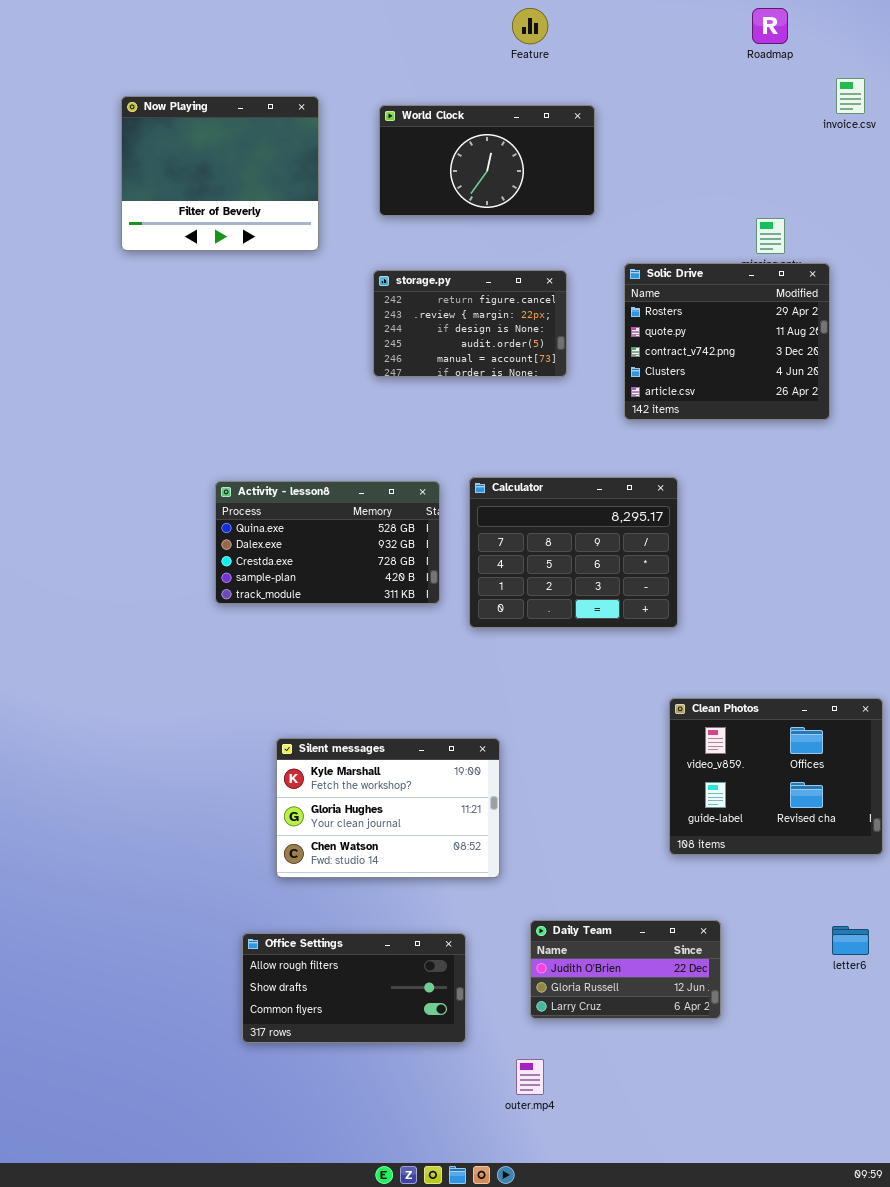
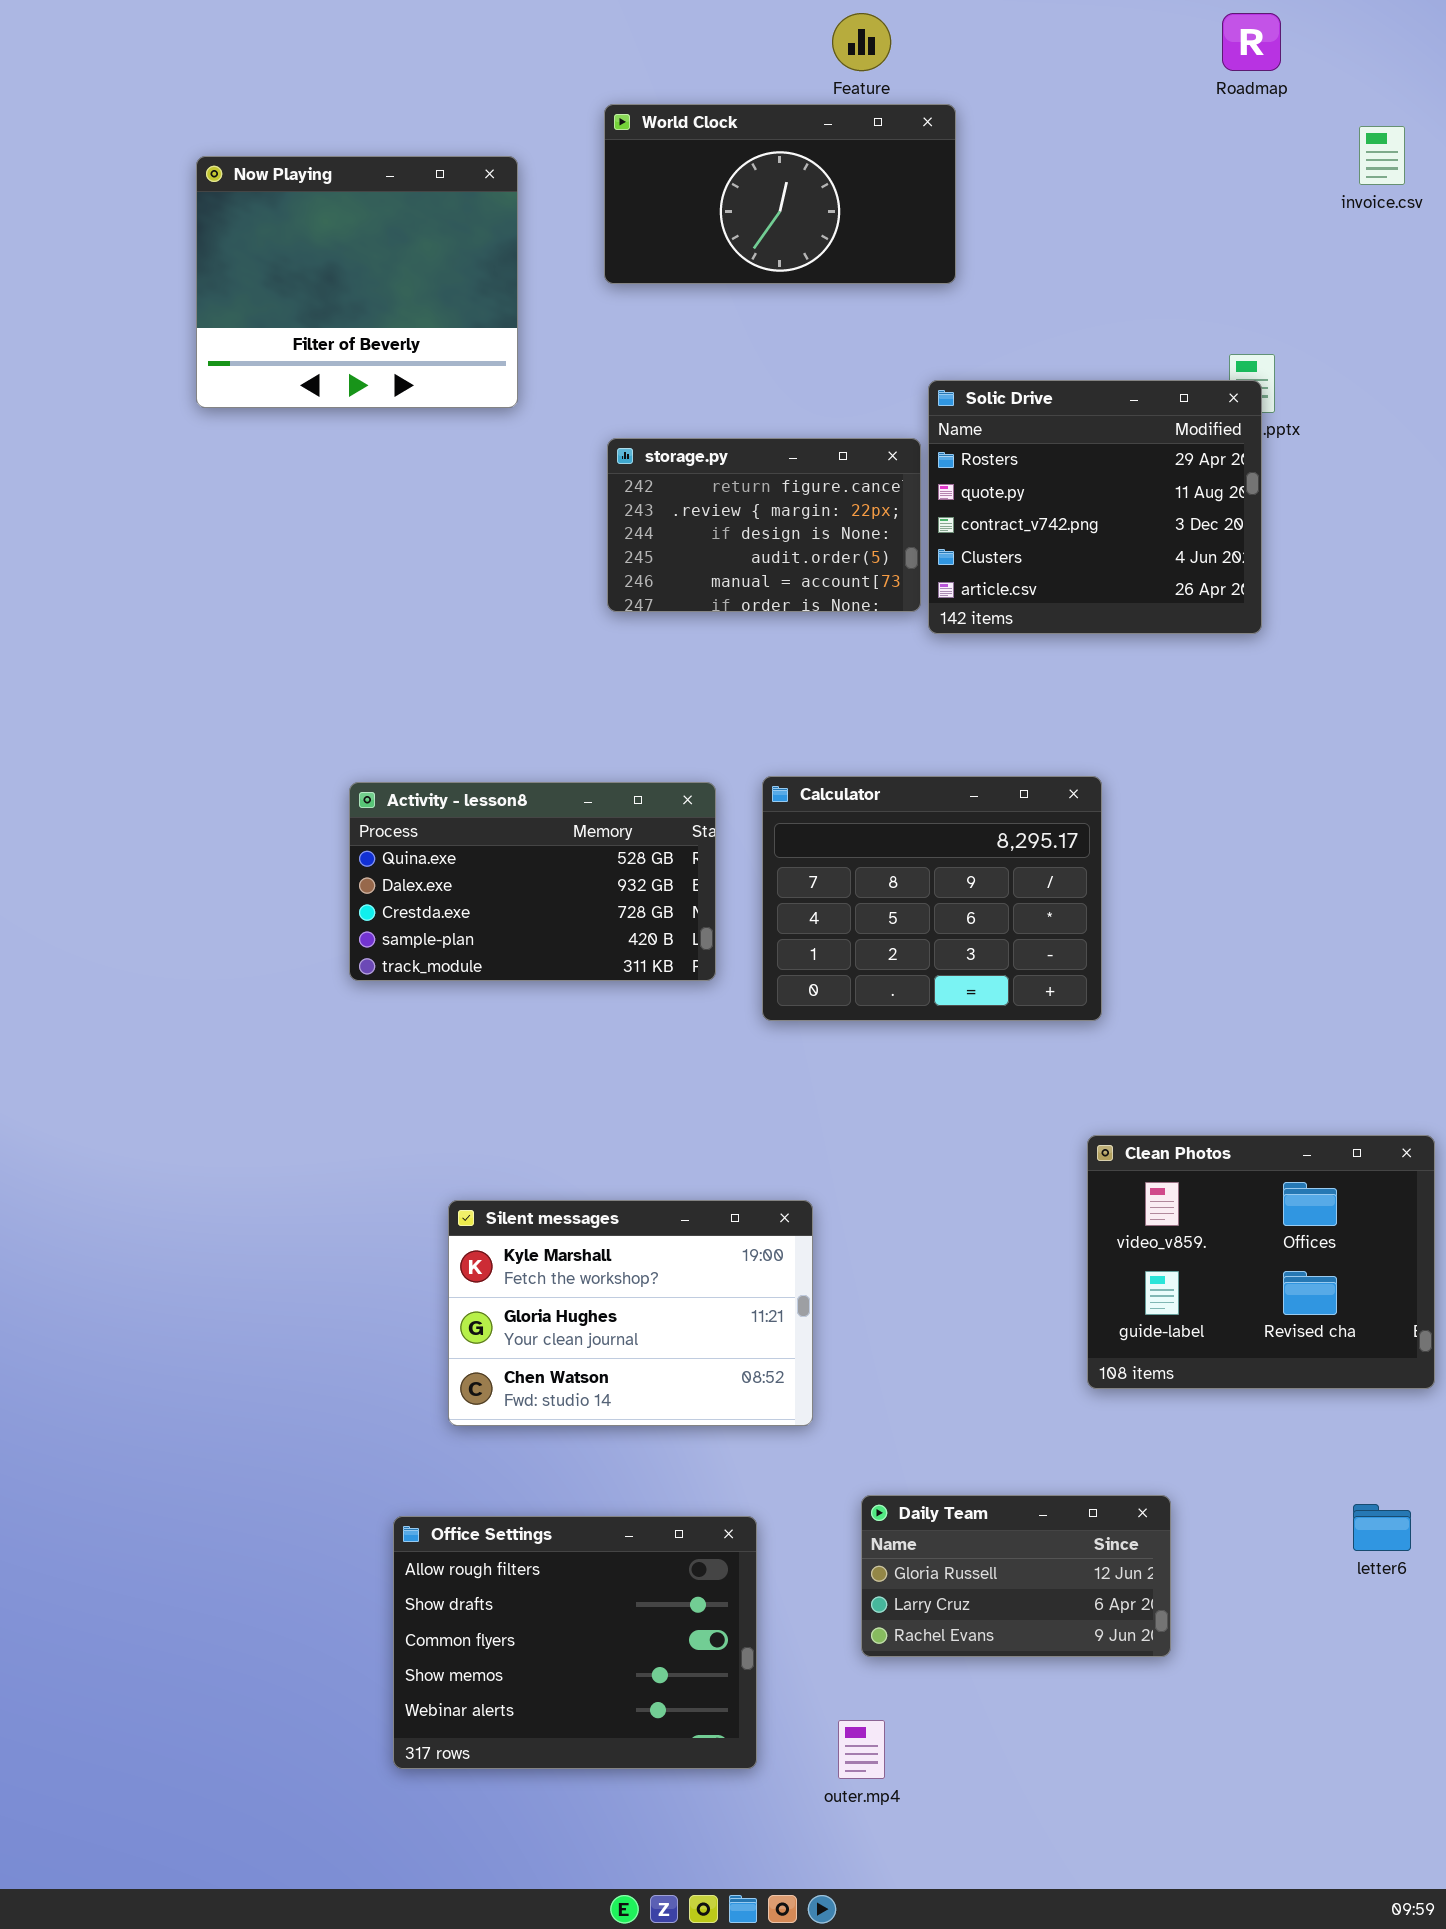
World Clock: [379,105,595,216] -> [604,104,956,284], moved
Solic Drive: [624,263,830,420] -> [928,380,1262,634], moved
Daily Team: [530,920,721,1019] -> [861,1495,1171,1657], scrolled down 1 row
Office Settings: [242,933,466,1043] -> [393,1516,757,1769], resized

